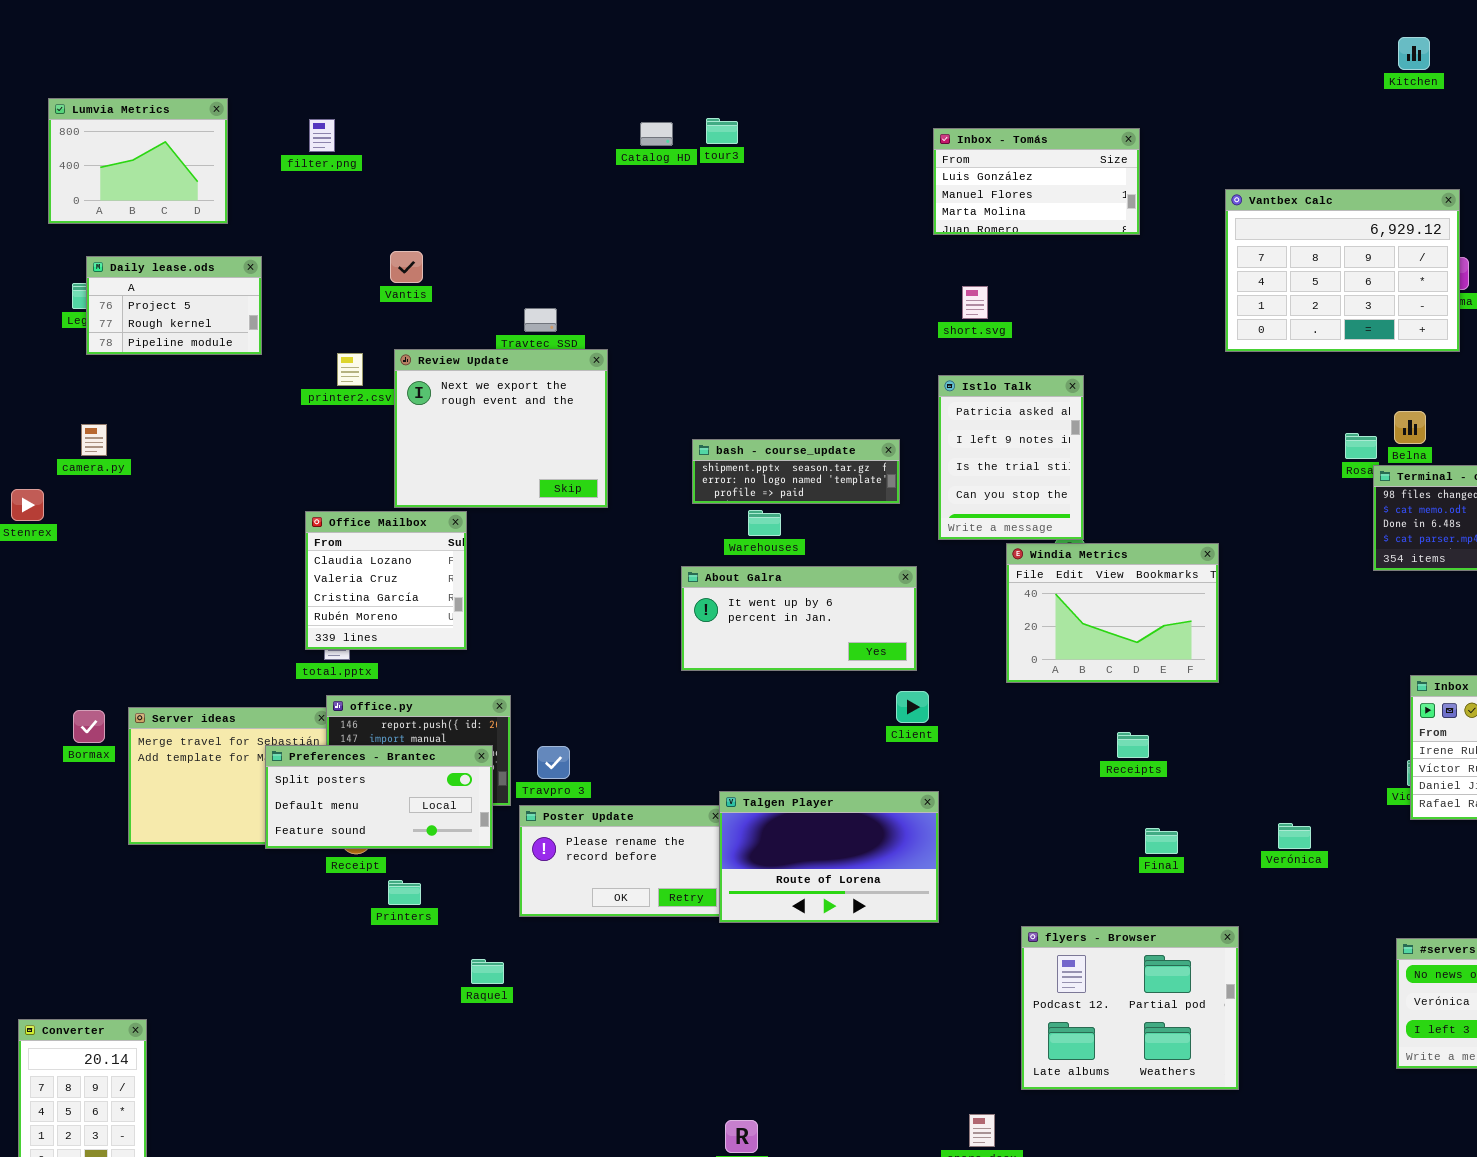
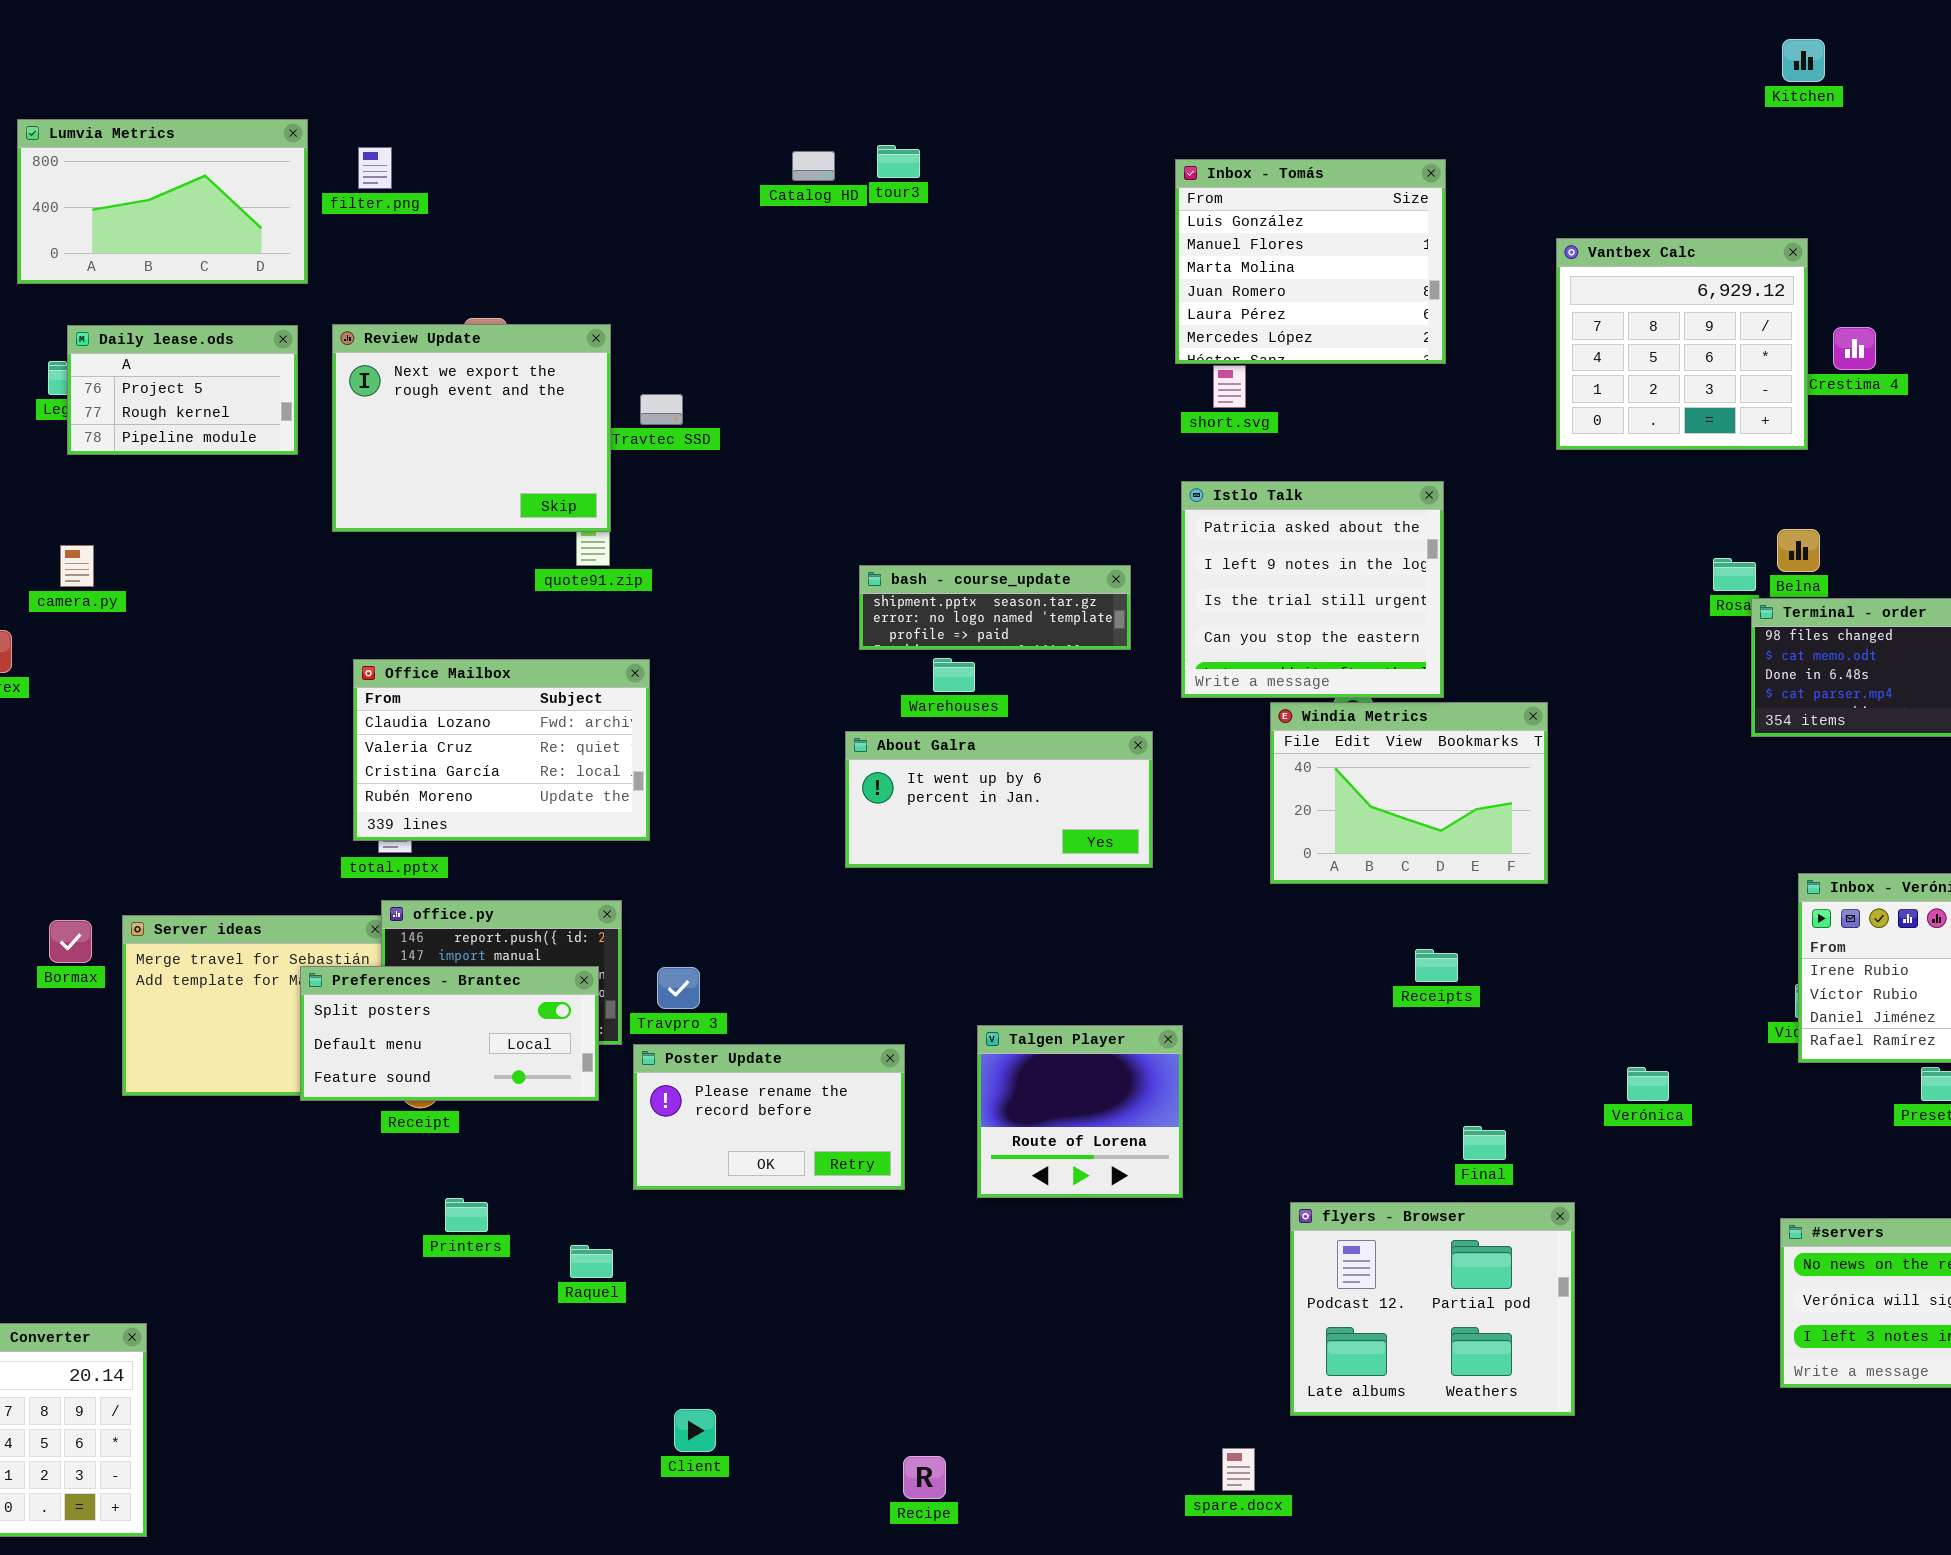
Lumvia Metrics: [48,98,228,224] -> [17,119,308,284], resized
Inbox - Tomás: [933,128,1140,235] -> [1175,159,1446,364], resized
Vantbex Calc: [1225,189,1460,352] -> [1556,238,1808,450], resized
Review Update: [394,349,608,508] -> [332,324,611,532], moved
Istlo Talk: [938,375,1084,540] -> [1181,481,1444,698], resized
Office Mailbox: [305,511,467,650] -> [353,659,650,841], resized
Client: [896,691,929,723] -> [674,1409,716,1452], moved
Talgen Player: [719,791,939,923] -> [977,1025,1183,1198], resized
Final: [1145,828,1178,854] -> [1463,1126,1506,1160], moved
Printers: [388,880,421,905] -> [445,1198,488,1232], moved

